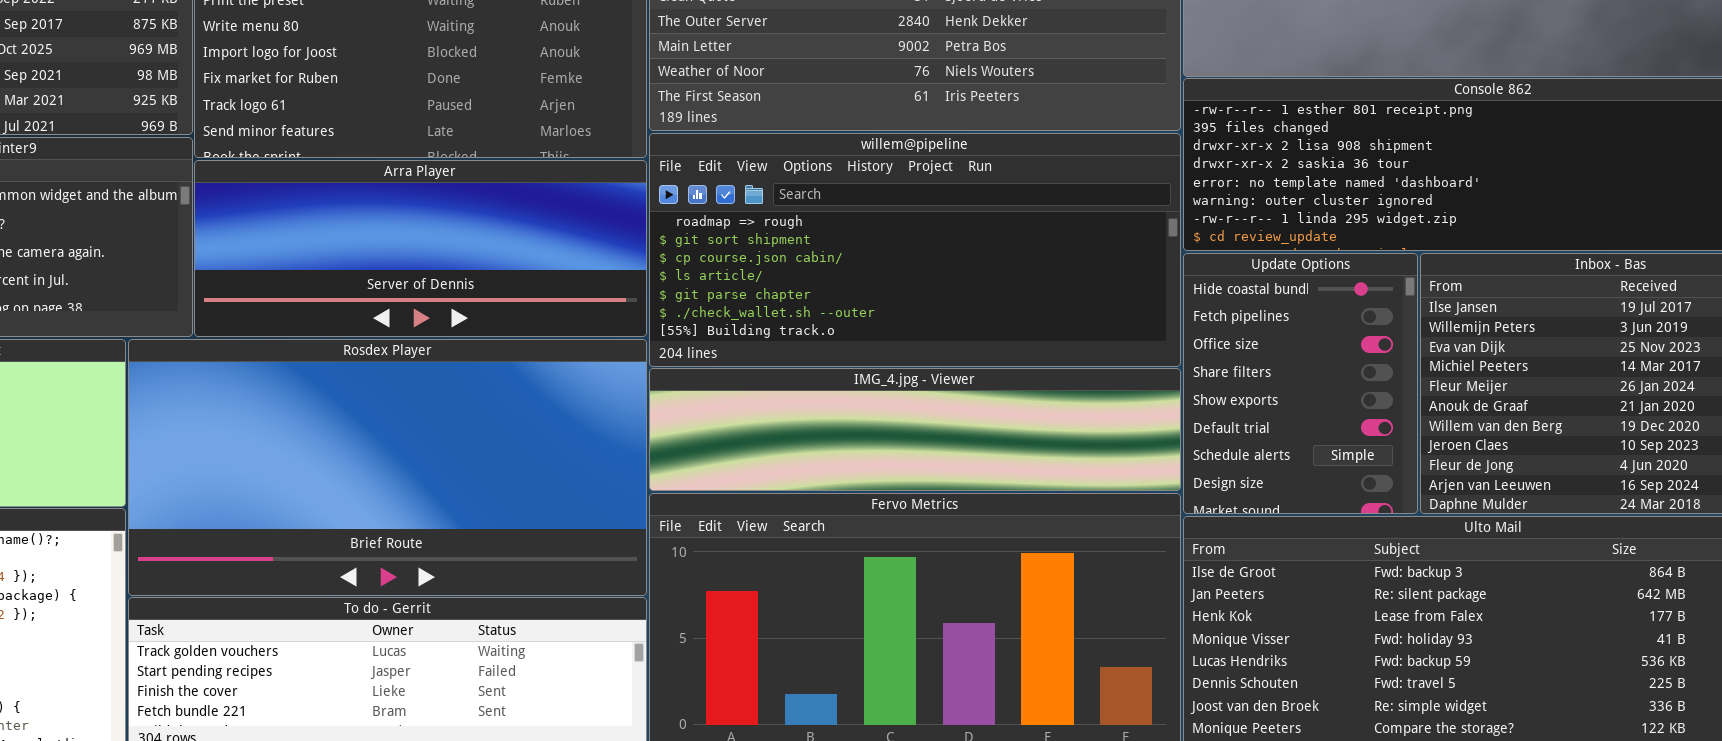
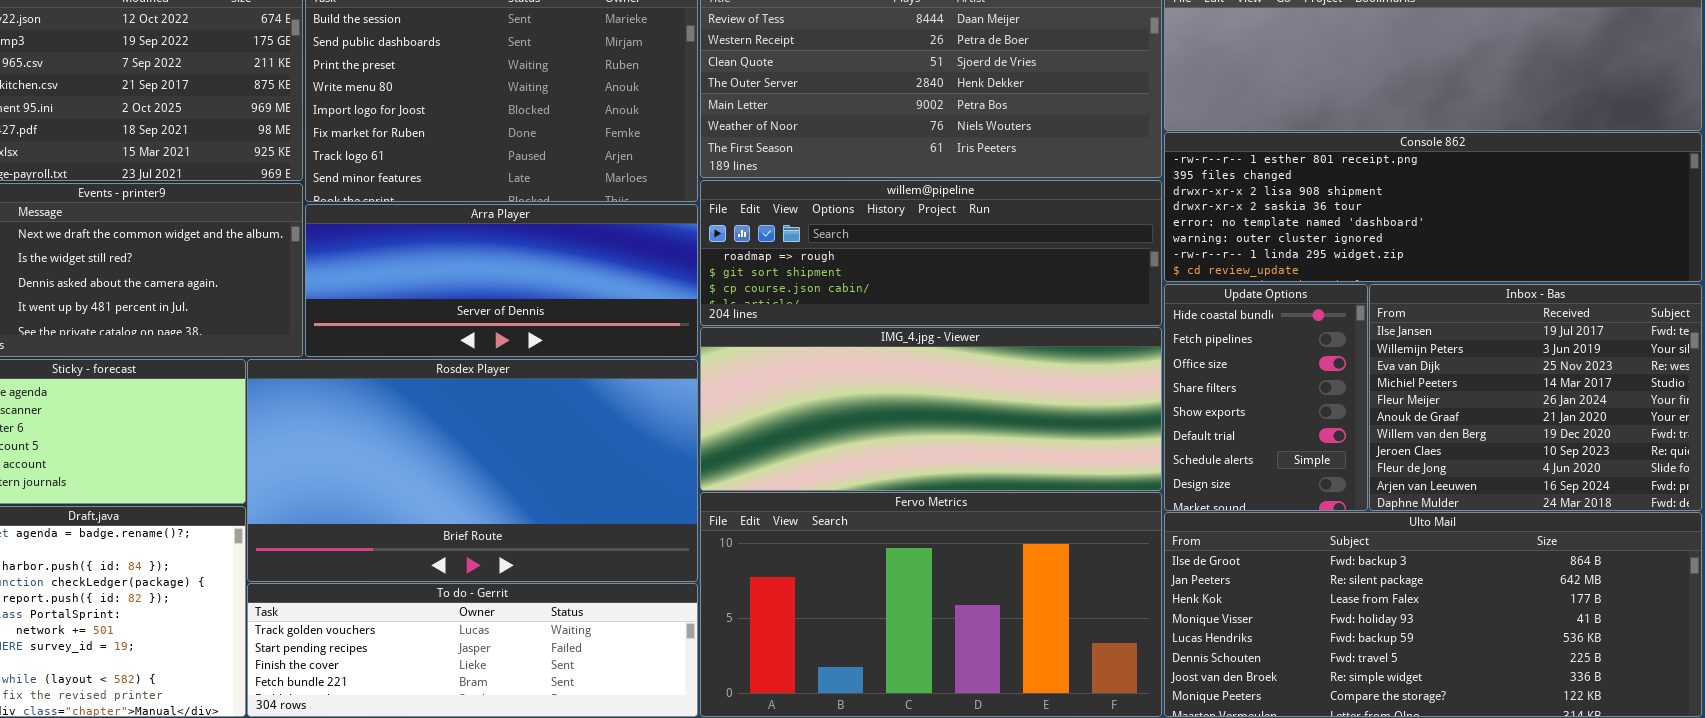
willem@pipeline: [649,133,1181,367] -> [700,180,1162,326], resized
IMG_4.jpg - Viewer: [649,368,1181,491] -> [700,327,1162,491], resized

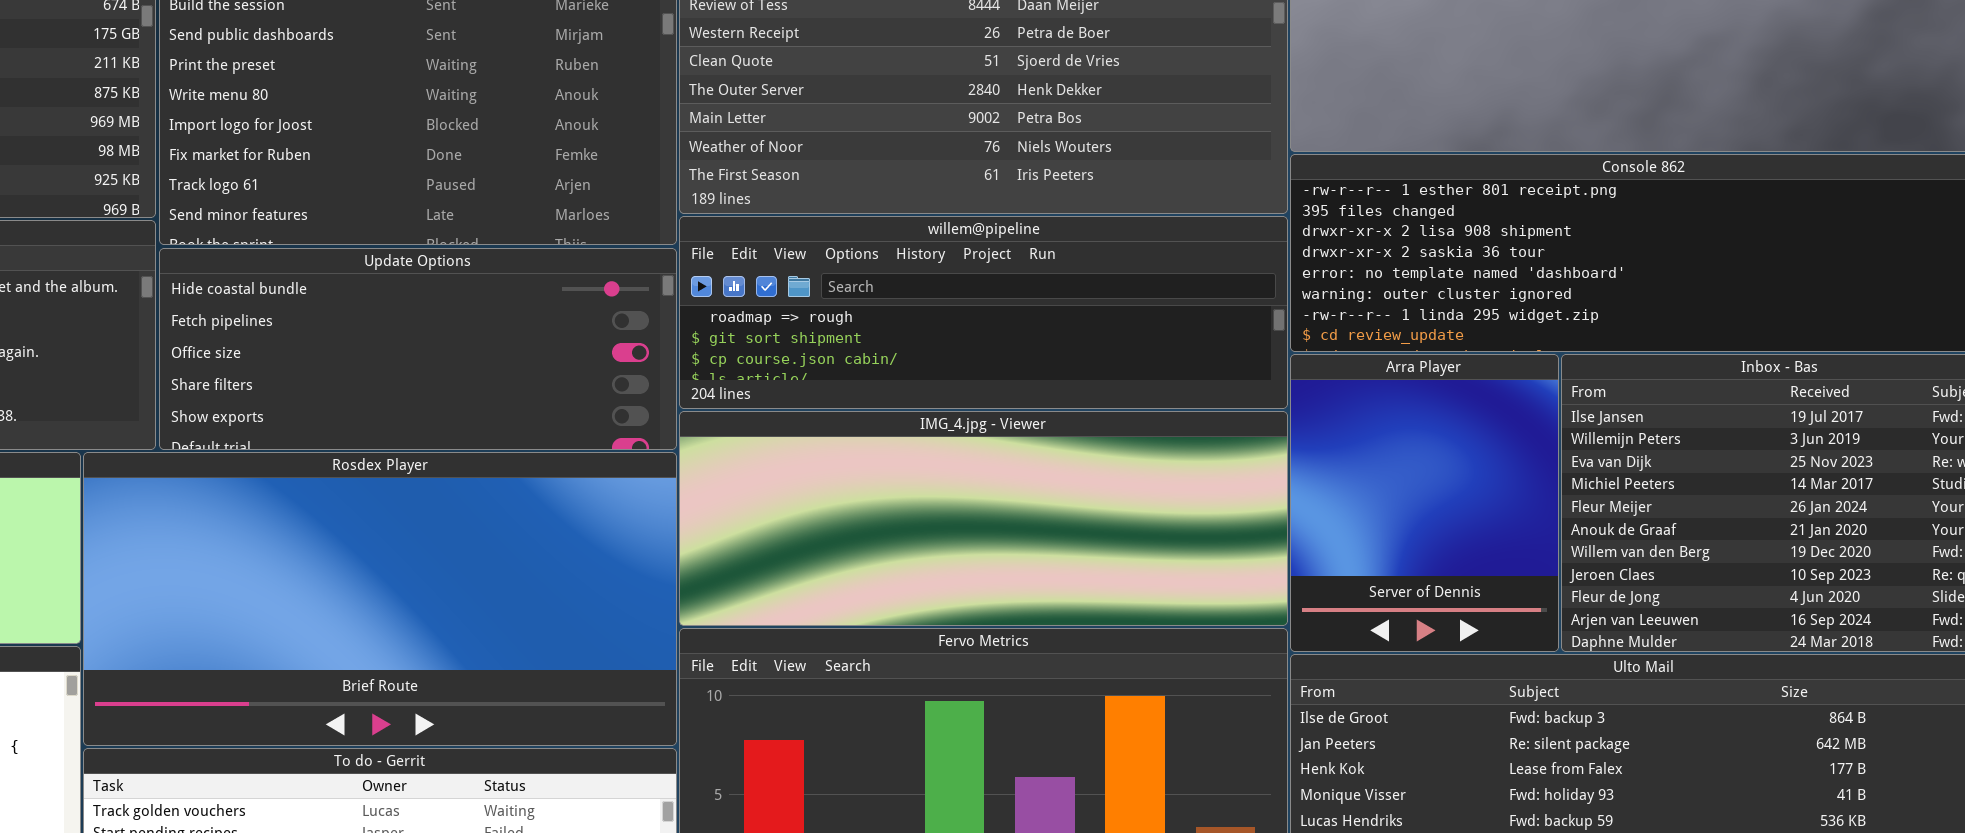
Arra Player: [305,204,698,357] -> [1290,354,1559,652], moved, resized
Update Options: [1164,284,1368,511] -> [159,248,677,450], moved, resized

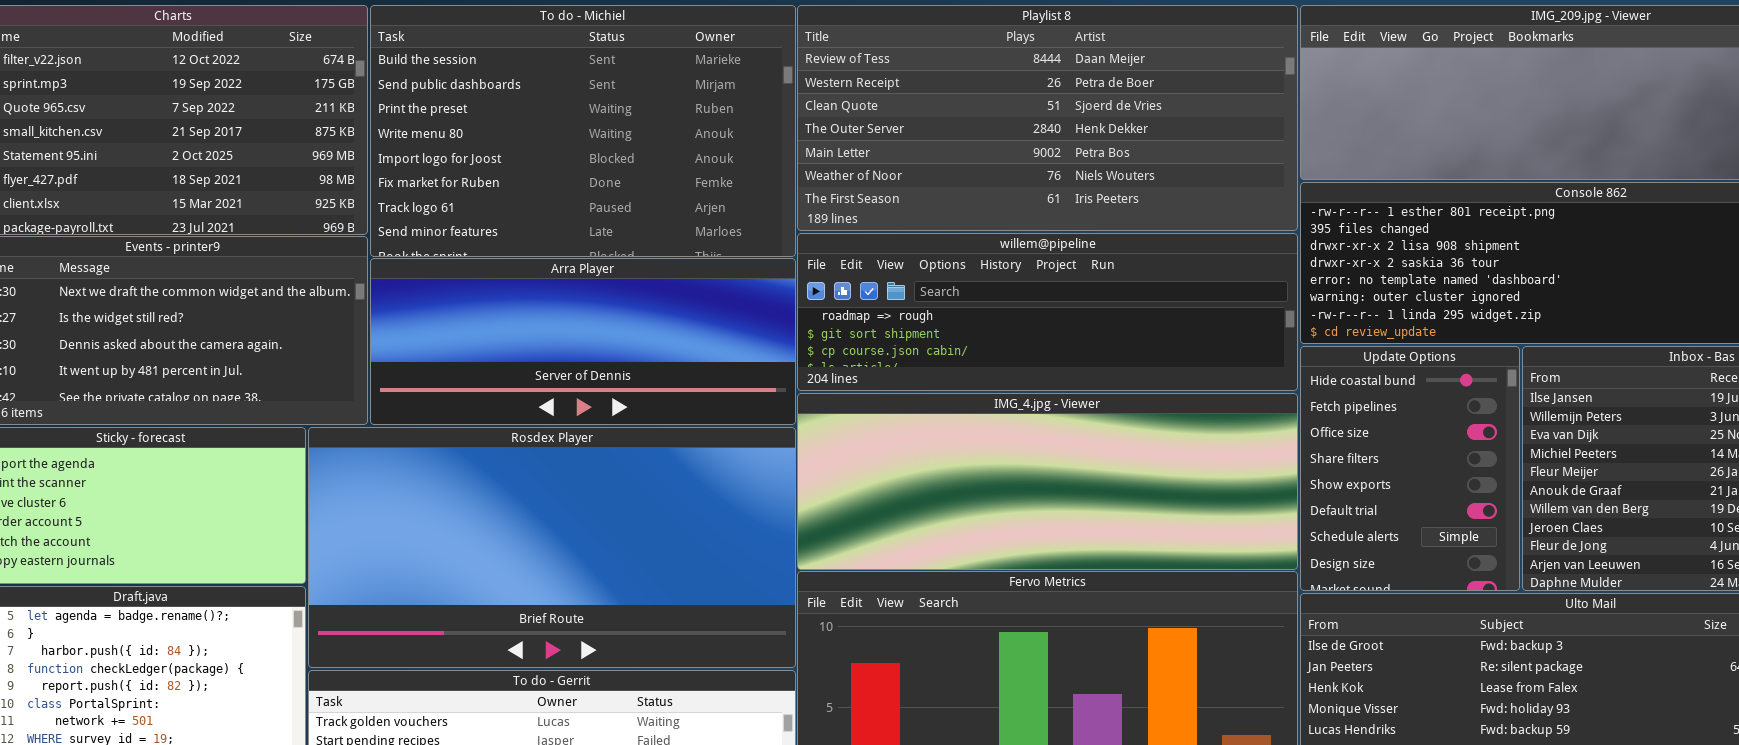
Update Options: [159,248,677,450] -> [1300,346,1520,591], moved, resized
Arra Player: [1290,354,1559,652] -> [370,258,796,425], moved, resized

